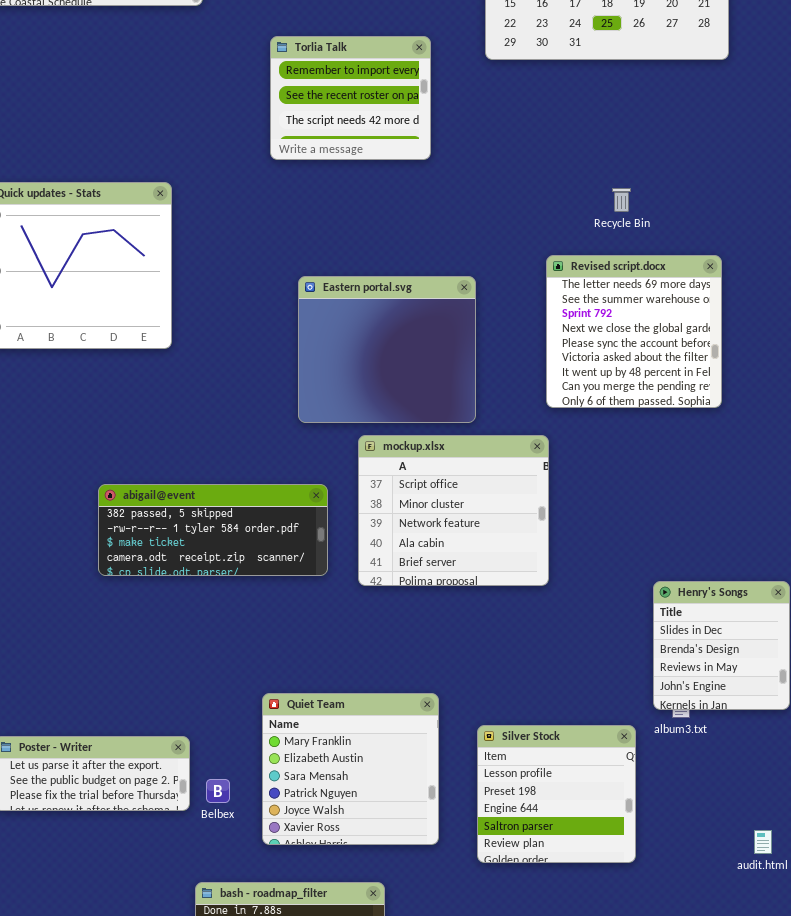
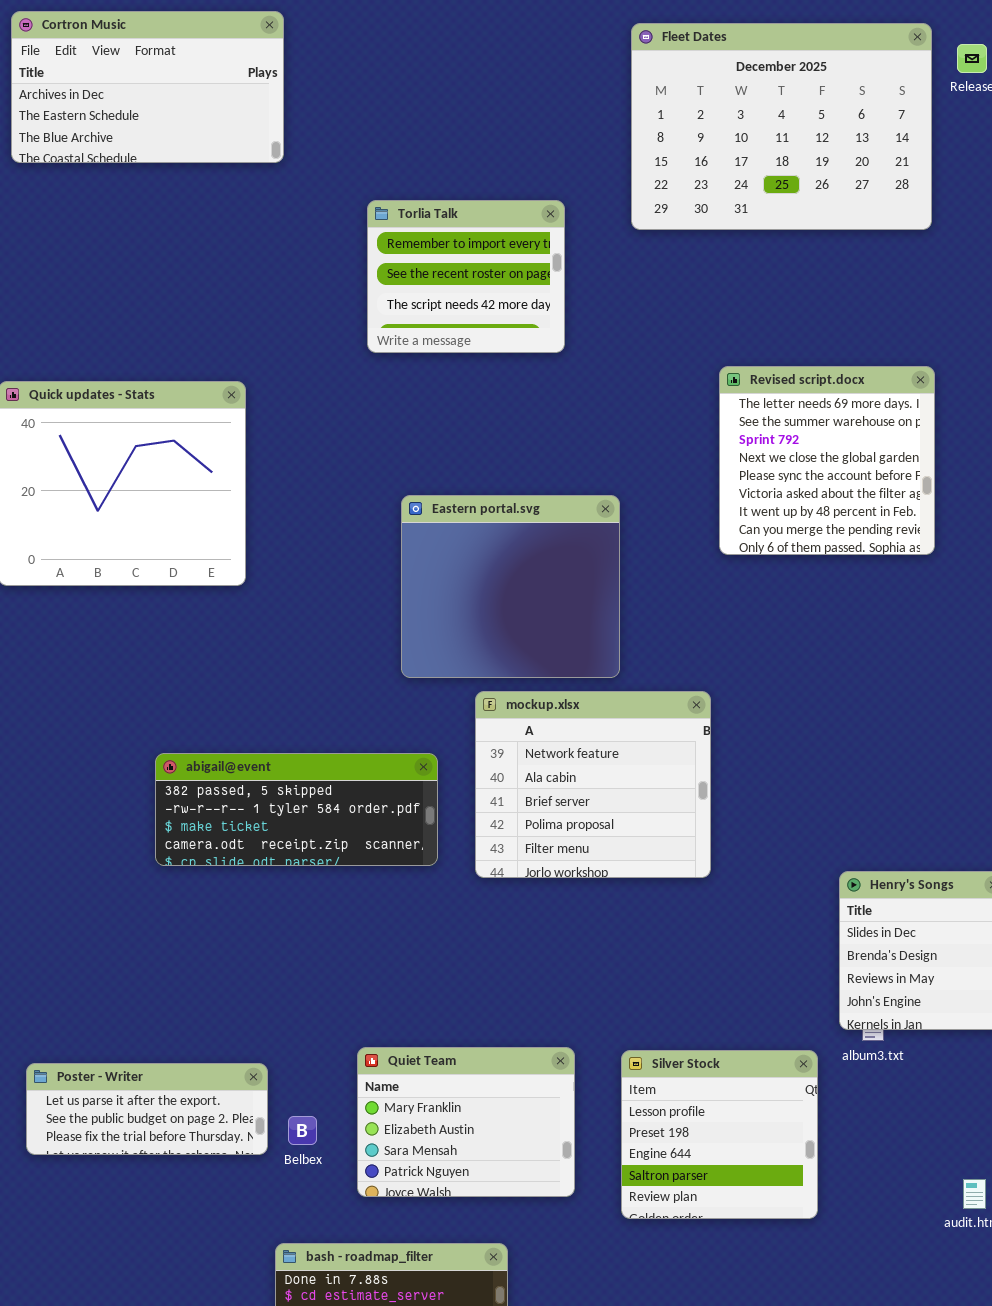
Revised script.docx: [546,255,722,408] -> [719,366,935,555], moved
mockup.xlsx: [358,435,549,586] -> [475,691,711,878], scrolled down 2 rows
Quiet Team: [262,693,439,845] -> [357,1047,575,1197], resized

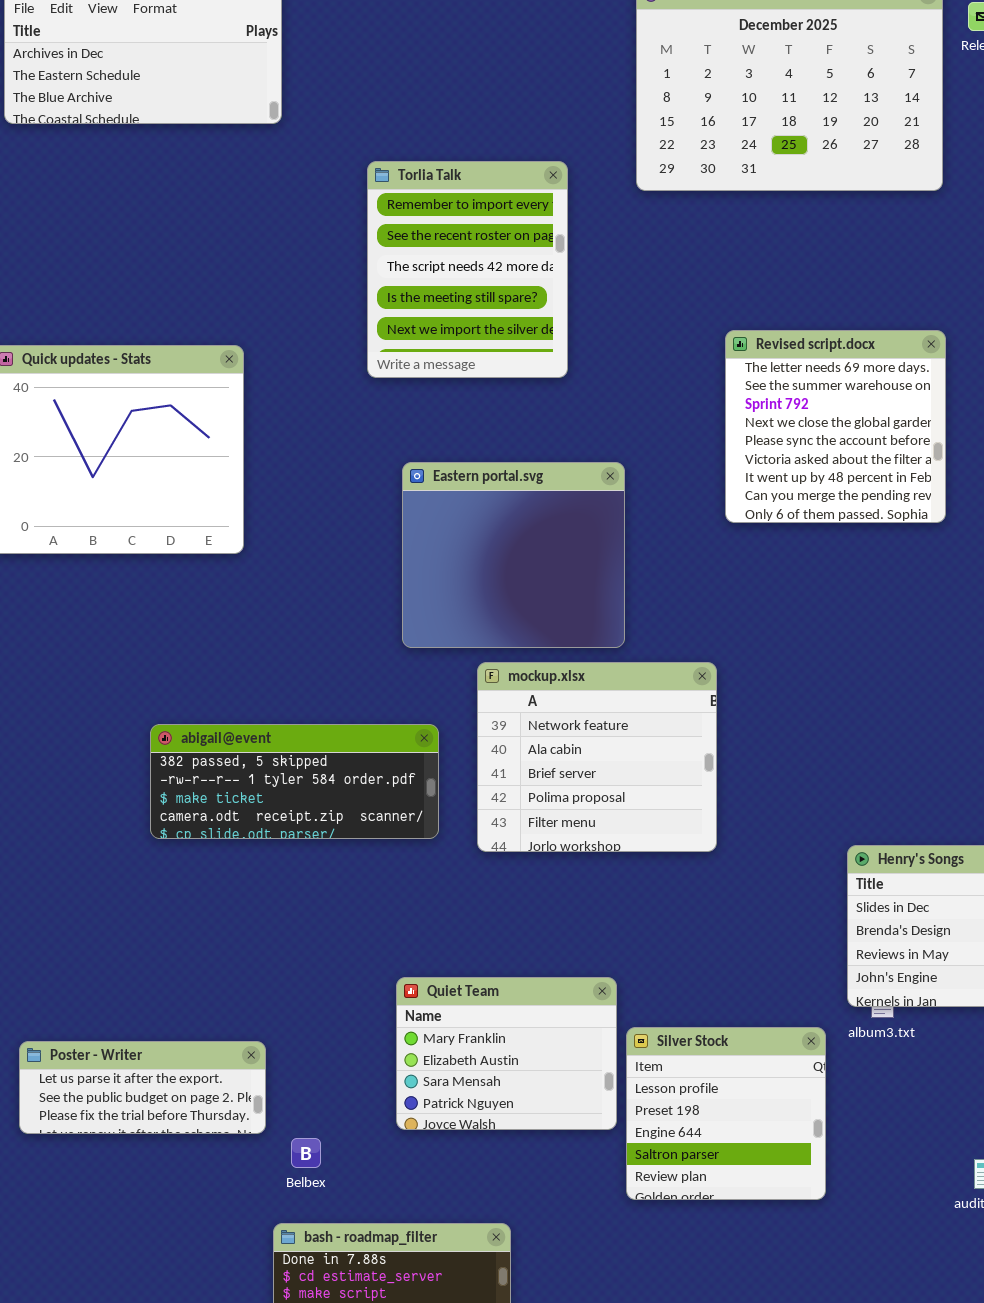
Torlia Talk: [367,200,565,353] -> [367,161,568,378], resized
Quiet Team: [357,1047,575,1197] -> [396,977,617,1130], moved
Belbex: [288,1116,317,1145] -> [291,1138,321,1168], moved

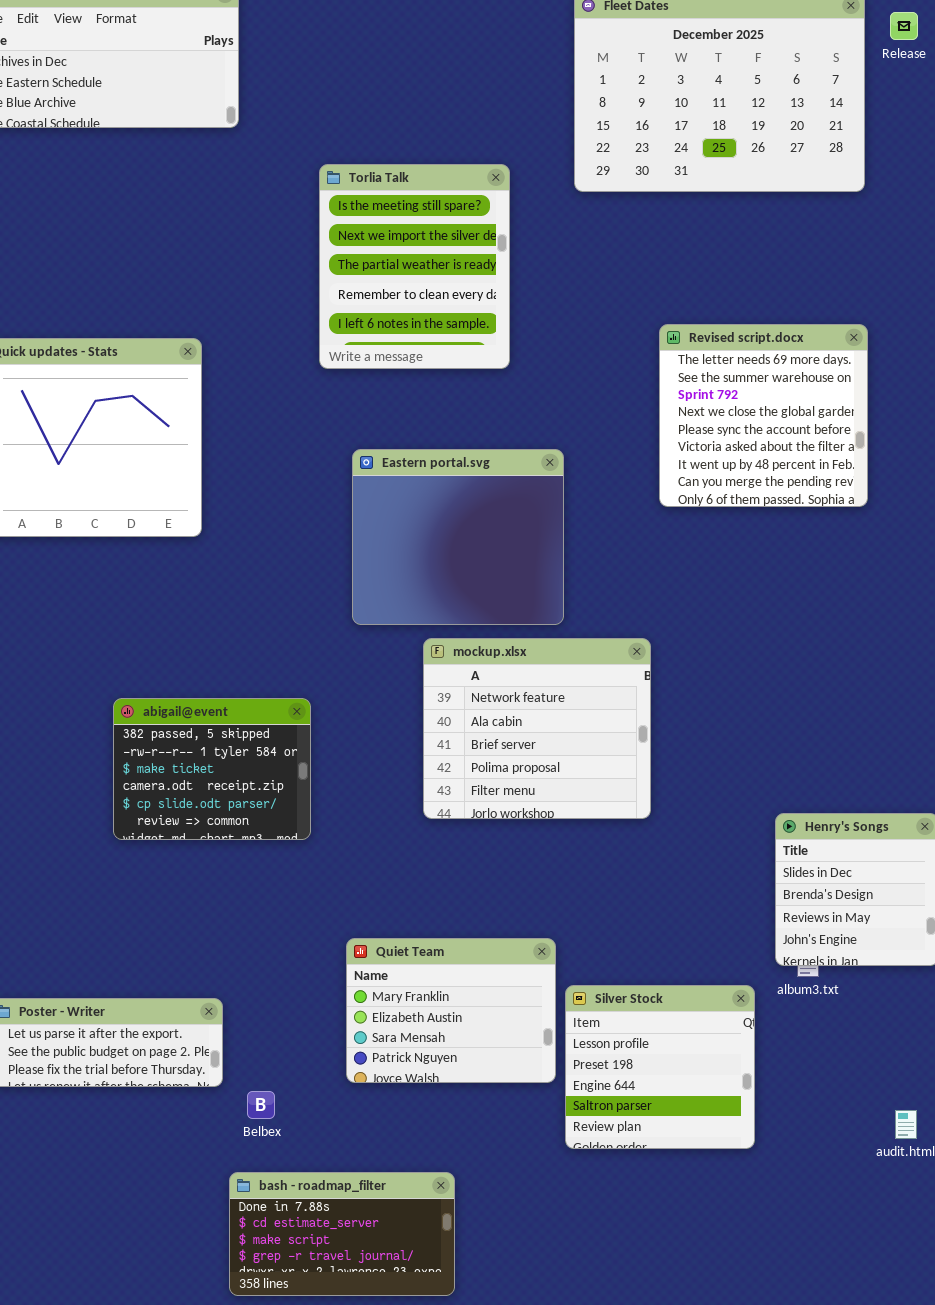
Torlia Talk: [367,161,568,378] -> [319,164,510,369], scrolled down 3 rows
abigail@event: [150,724,439,839] -> [113,698,311,840], resized

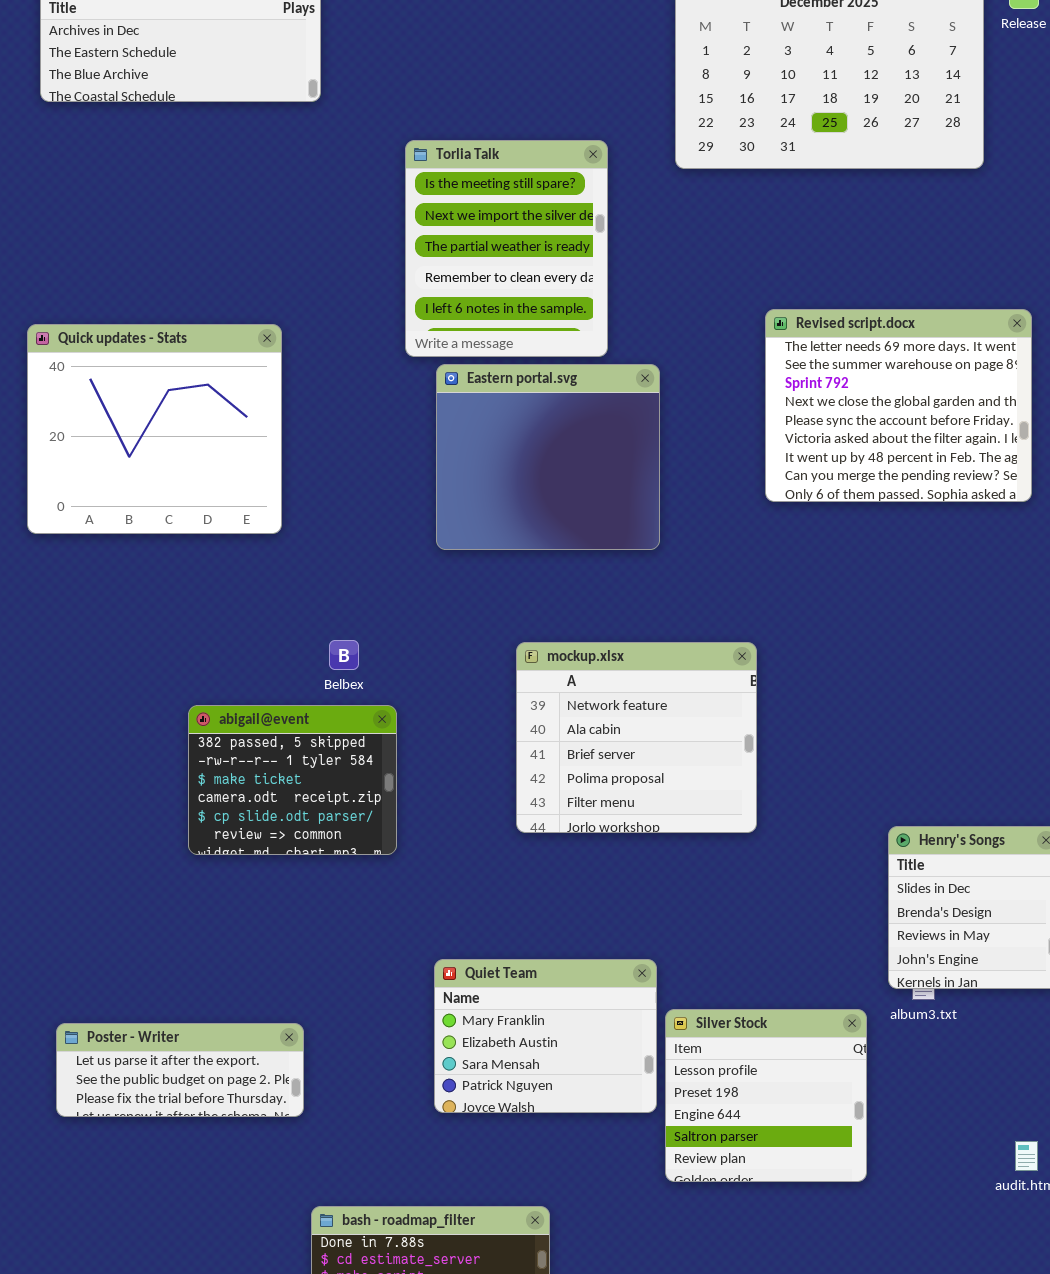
Revised script.docx: [659,324,868,507] -> [765,309,1032,502], resized
Eastern portal.svg: [352,449,564,625] -> [436,364,660,550], moved
Belbex: [247,1091,275,1119] -> [329,640,359,670], moved

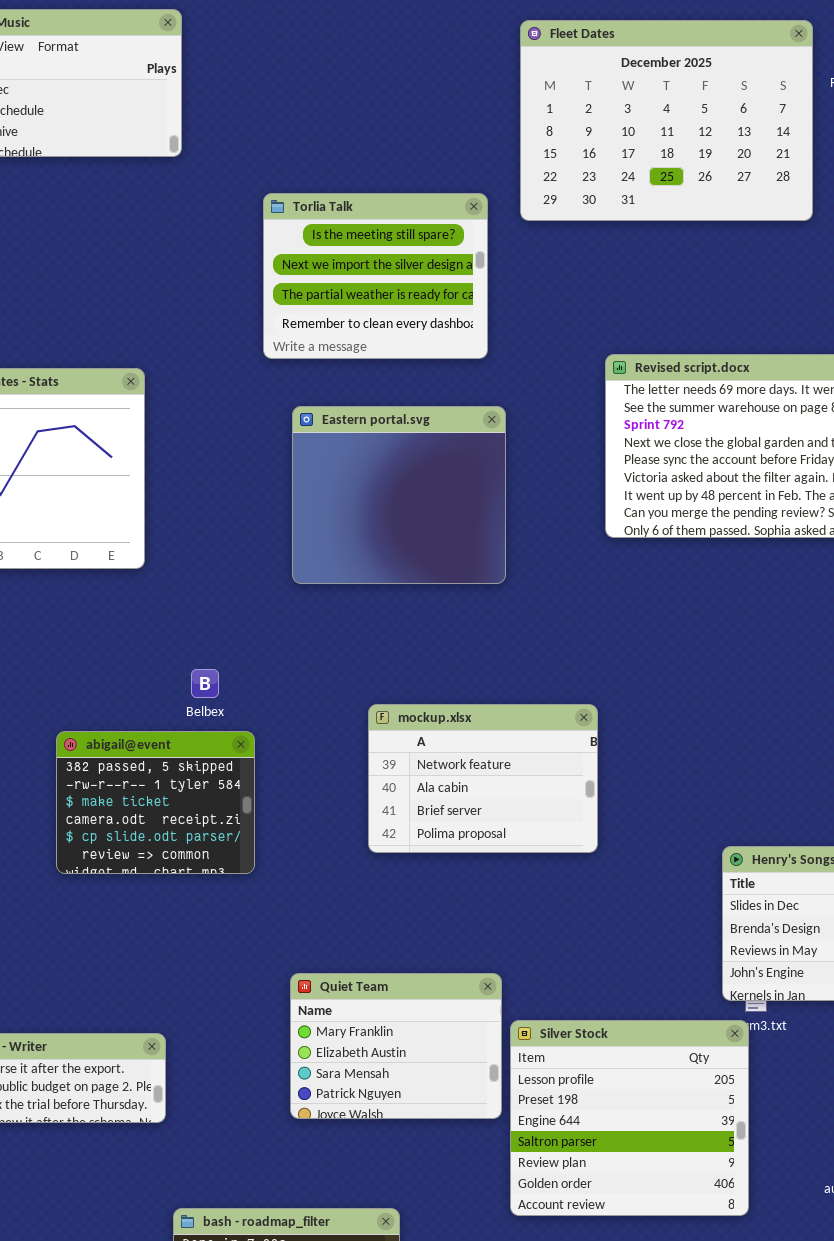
Torlia Talk: [405,140,608,357] -> [263,193,488,359], resized
mockup.xlsx: [516,642,757,833] -> [368,704,598,853], resized
Silver Stock: [665,1009,867,1182] -> [510,1020,749,1216], resized

